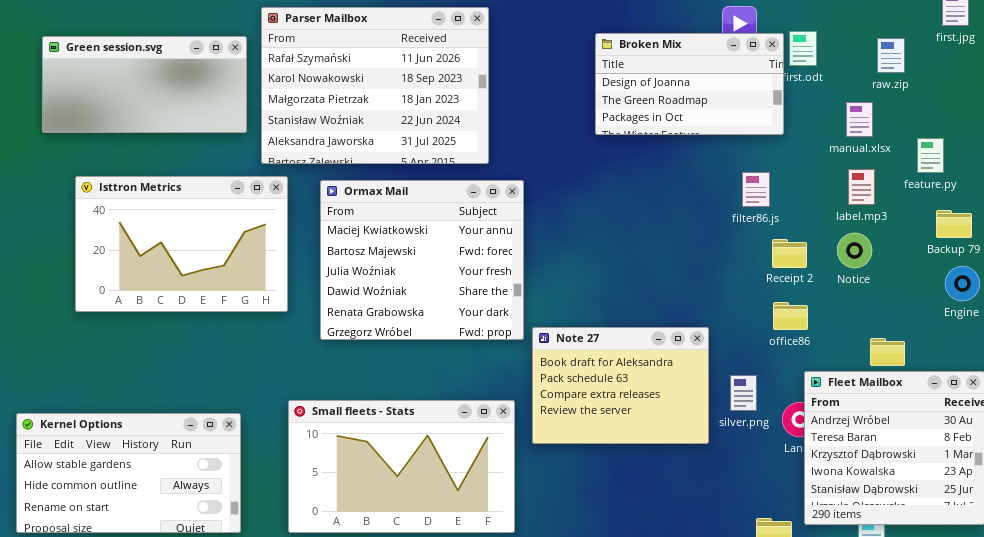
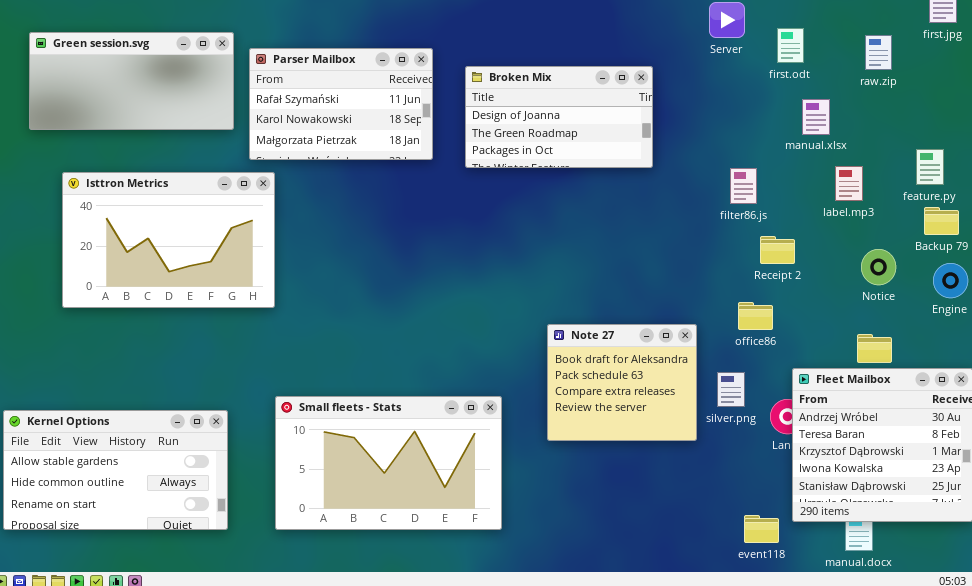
Parser Mailbox: [261,7,489,164] -> [249,48,433,160], resized
Broken Mix: [595,33,784,135] -> [465,66,653,168], moved
manual.xlsx: [846,102,873,137] -> [802,99,830,135], moved
feature.py: [917,138,944,173] -> [916,149,944,185], moved
Ormax Mail: [320,180,524,340] -> none, closed
Notice: [837,233,872,268] -> [861,249,896,285], moved
office86: [773,302,808,330] -> [738,302,773,330], moved
Note 27: [532,327,709,444] -> [547,324,697,441], resized

